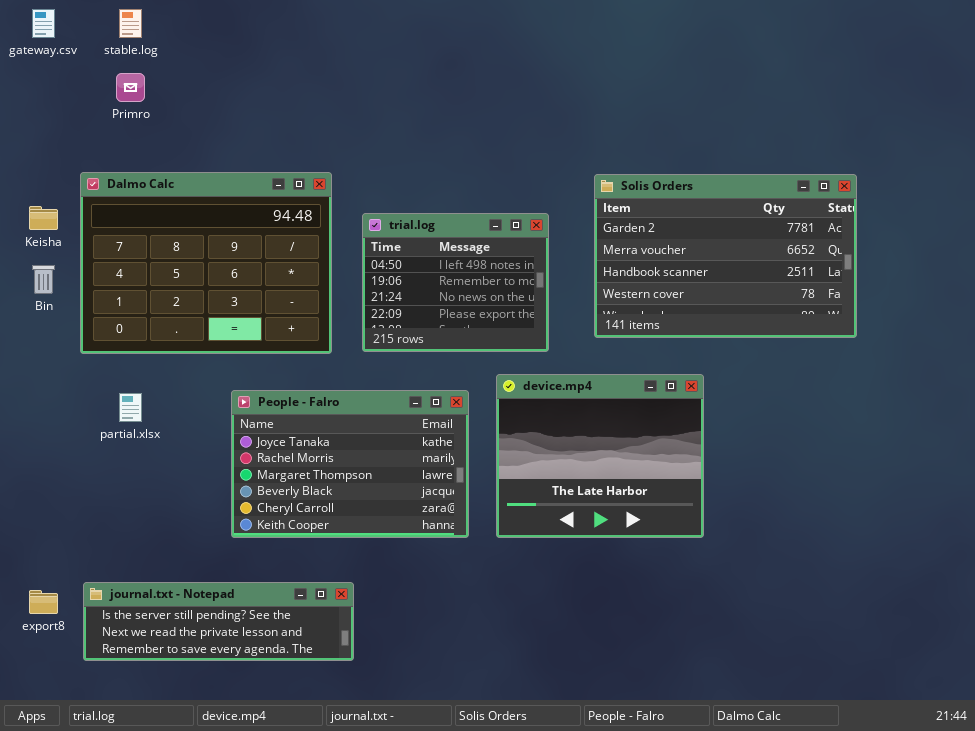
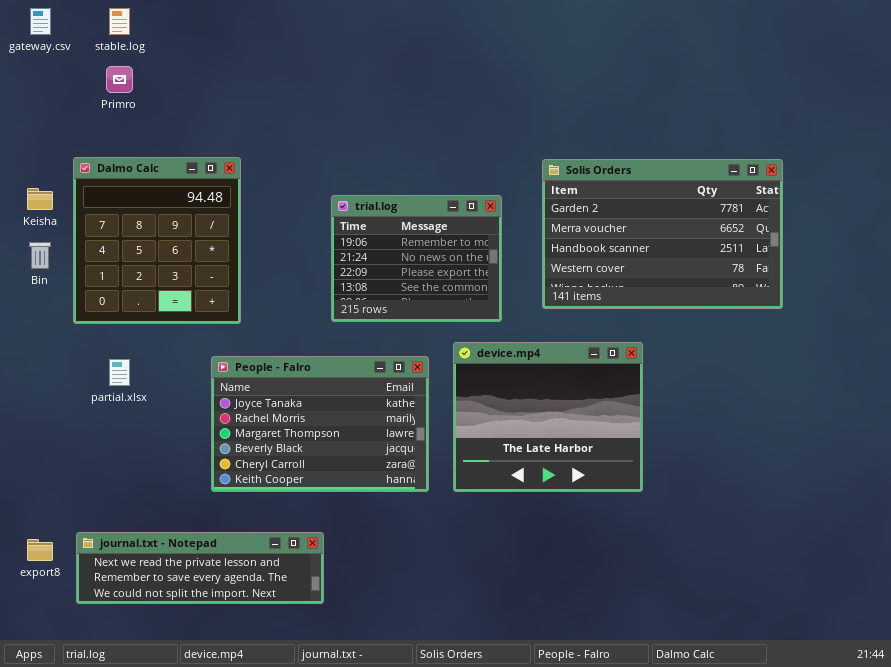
Dalmo Calc: [80,172,332,354] -> [73,157,241,324], resized
trial.log: [362,213,549,352] -> [331,195,502,322], scrolled down 1 row
journal.txt - Notepad: [83,582,354,661] -> [76,532,324,604], scrolled down 1 row

